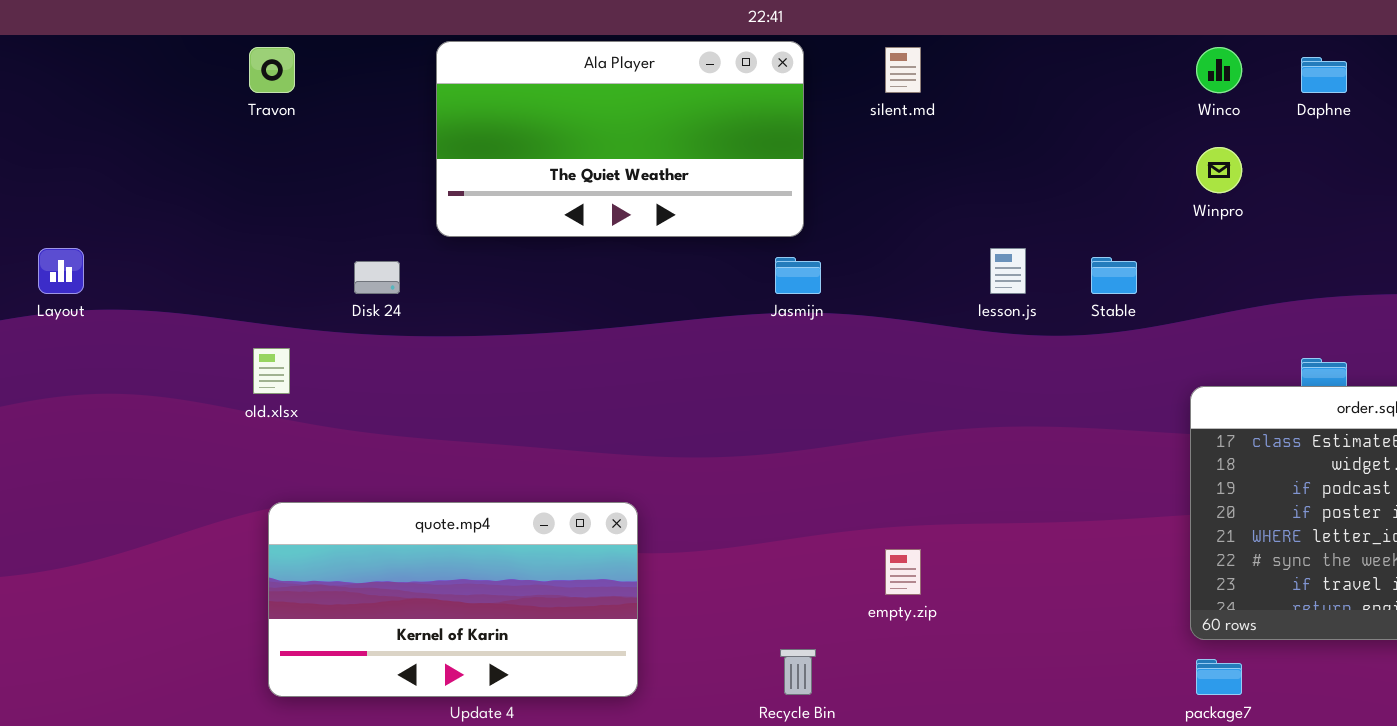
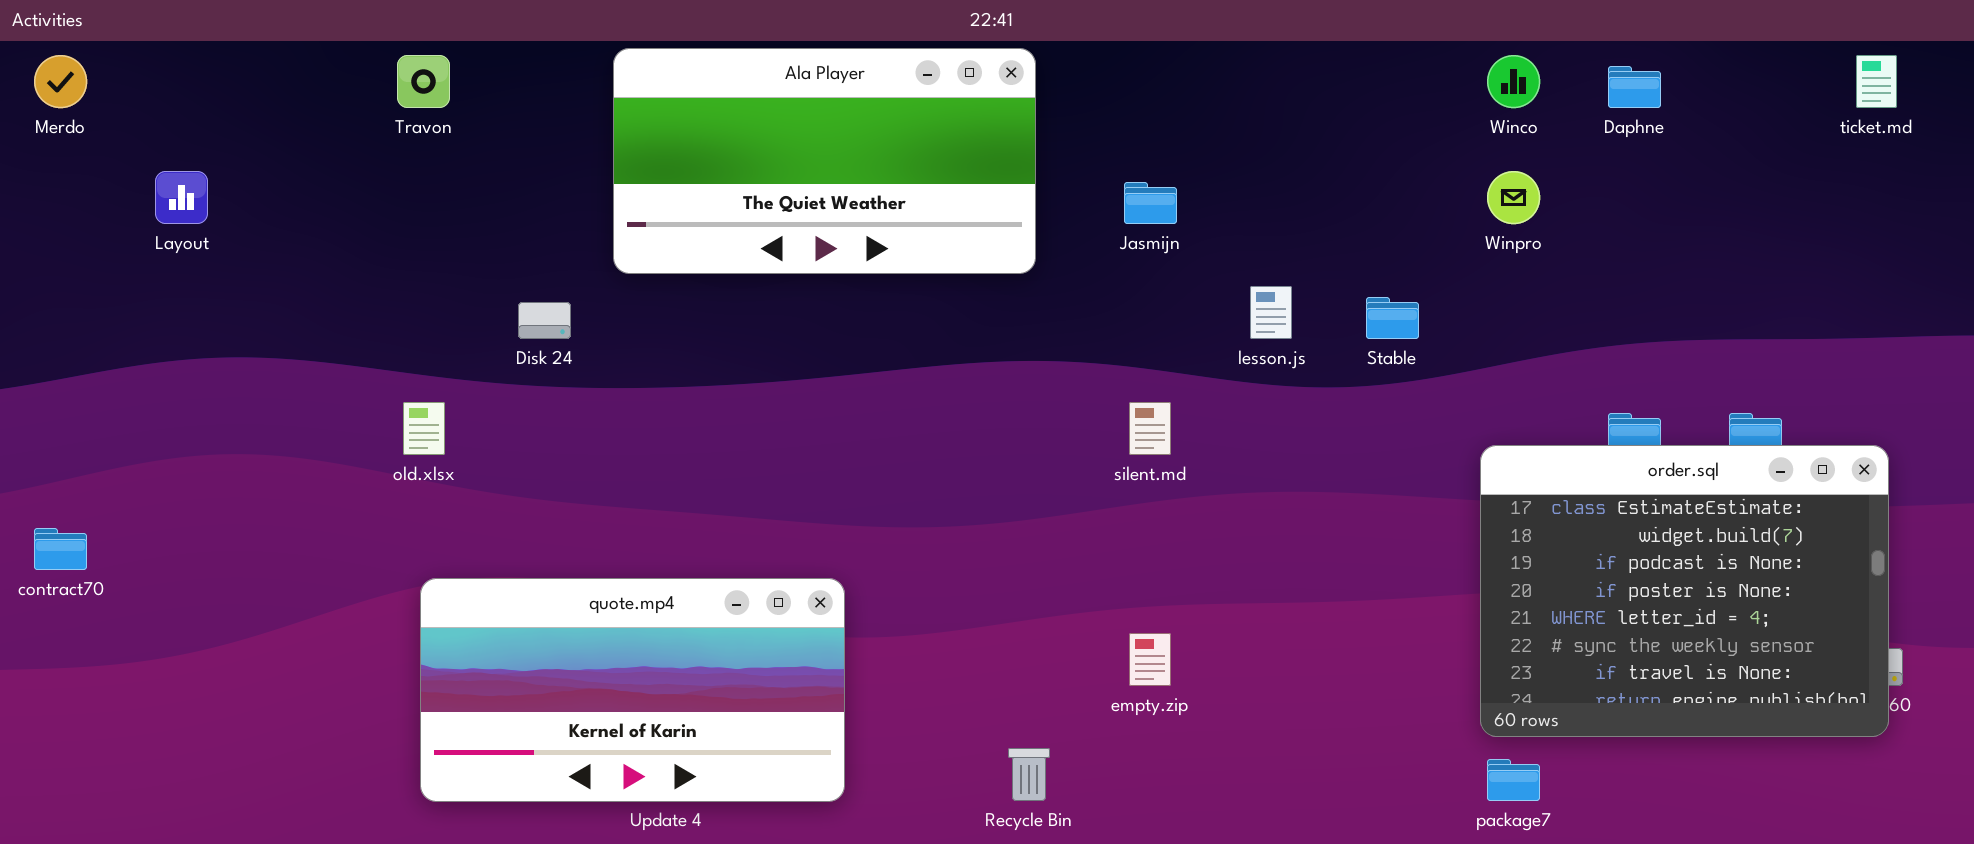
silent.md: [885,47,921,93] -> [1129,402,1171,455], moved
Layout: [38,248,84,294] -> [155,171,208,224], moved
Jasmijn: [775,257,821,294] -> [1124,182,1177,224], moved

